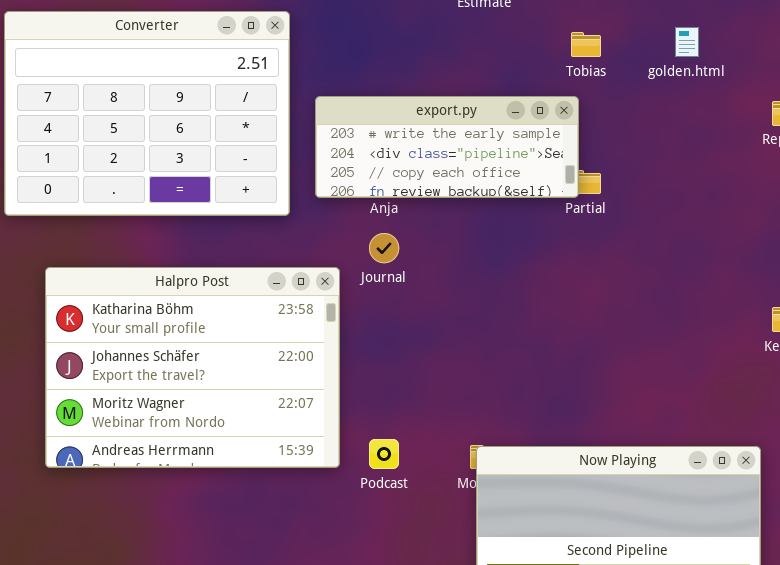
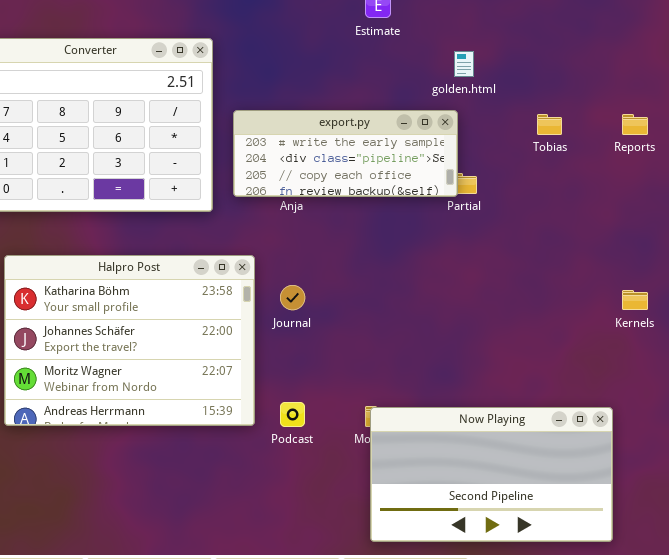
golden.html: [675,27,699,57] -> [454,51,474,77], moved
Tobias: [571,32,601,57] -> [537,114,562,135], moved
Journal: [369,233,399,263] -> [280,285,305,310], moved

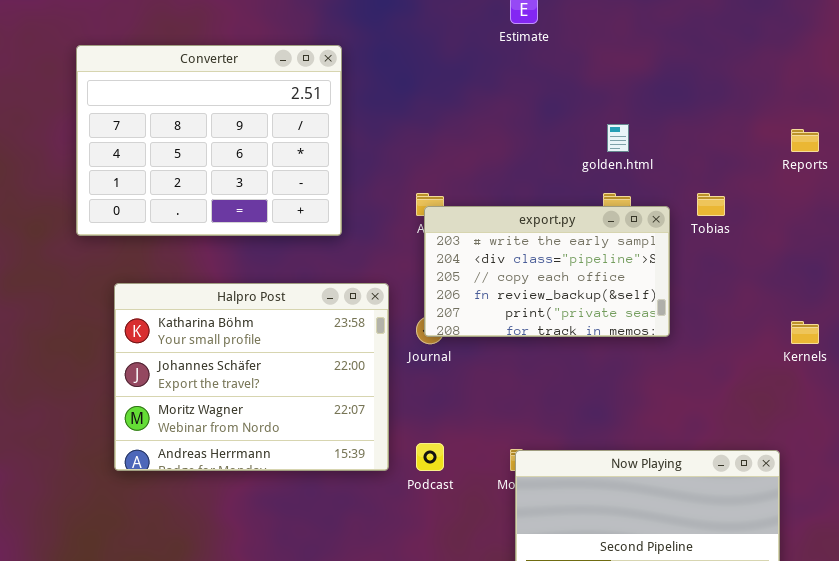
golden.html: [454,51,474,77] -> [607,124,629,152], moved
export.py: [233,110,458,197] -> [424,206,670,337], moved, resized
Tobias: [537,114,562,135] -> [697,193,725,216], moved

